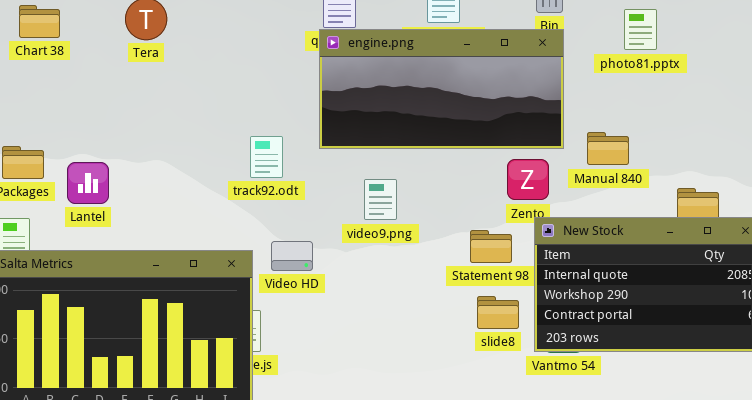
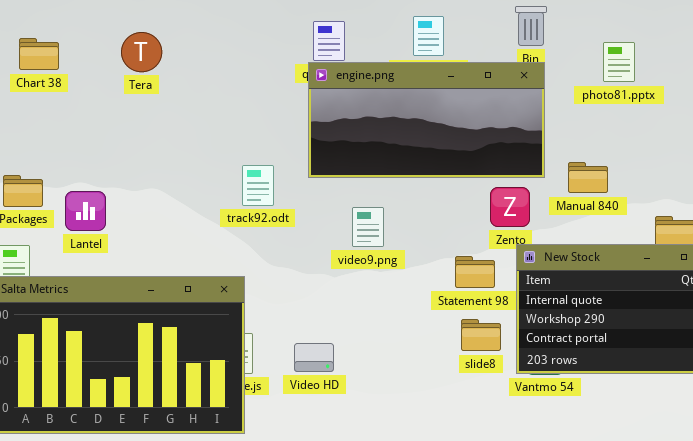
Video HD: [271,241,313,271] -> [294,343,334,372], moved

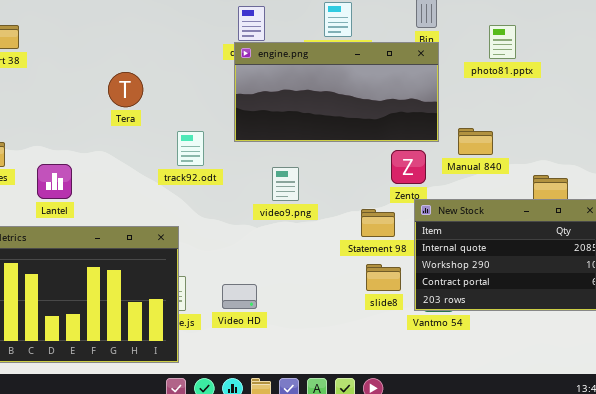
Tera: [121,32,162,72] -> [108,72,143,107], moved
Lantel: [65,191,106,231] -> [37,164,72,199], moved

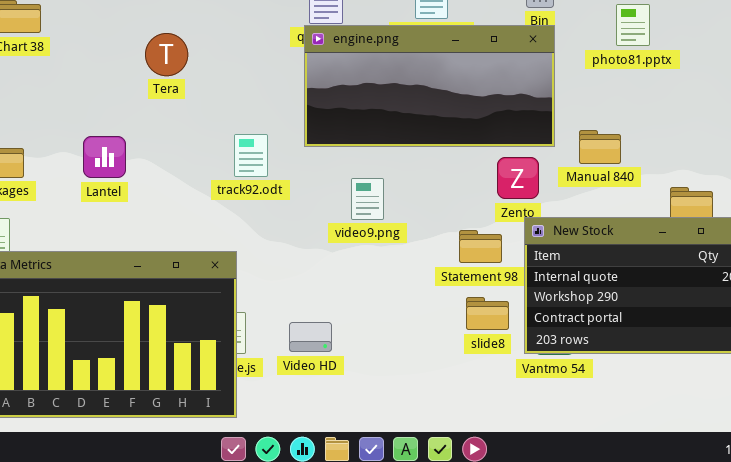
Tera: [108,72,143,107] -> [145,33,188,76], moved
Lantel: [37,164,72,199] -> [83,136,126,178], moved

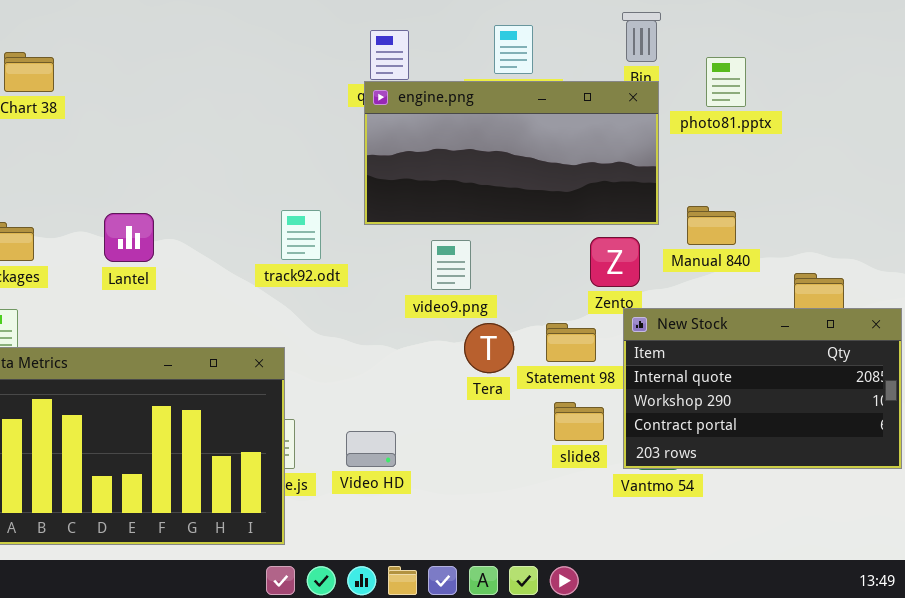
photo81.pptx: [616,4,650,46] -> [706,57,746,107], moved
Tera: [145,33,188,76] -> [464,323,514,373], moved
video9.png: [351,178,384,220] -> [431,240,471,290], moved

